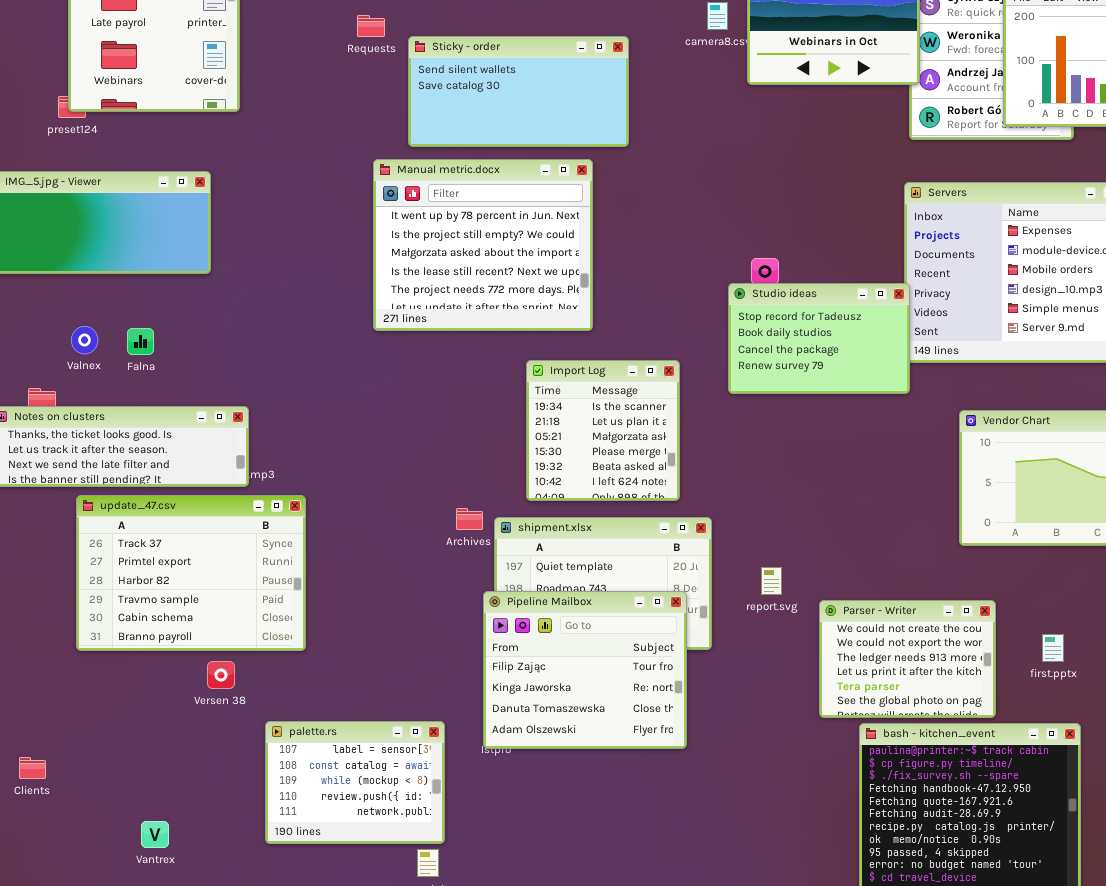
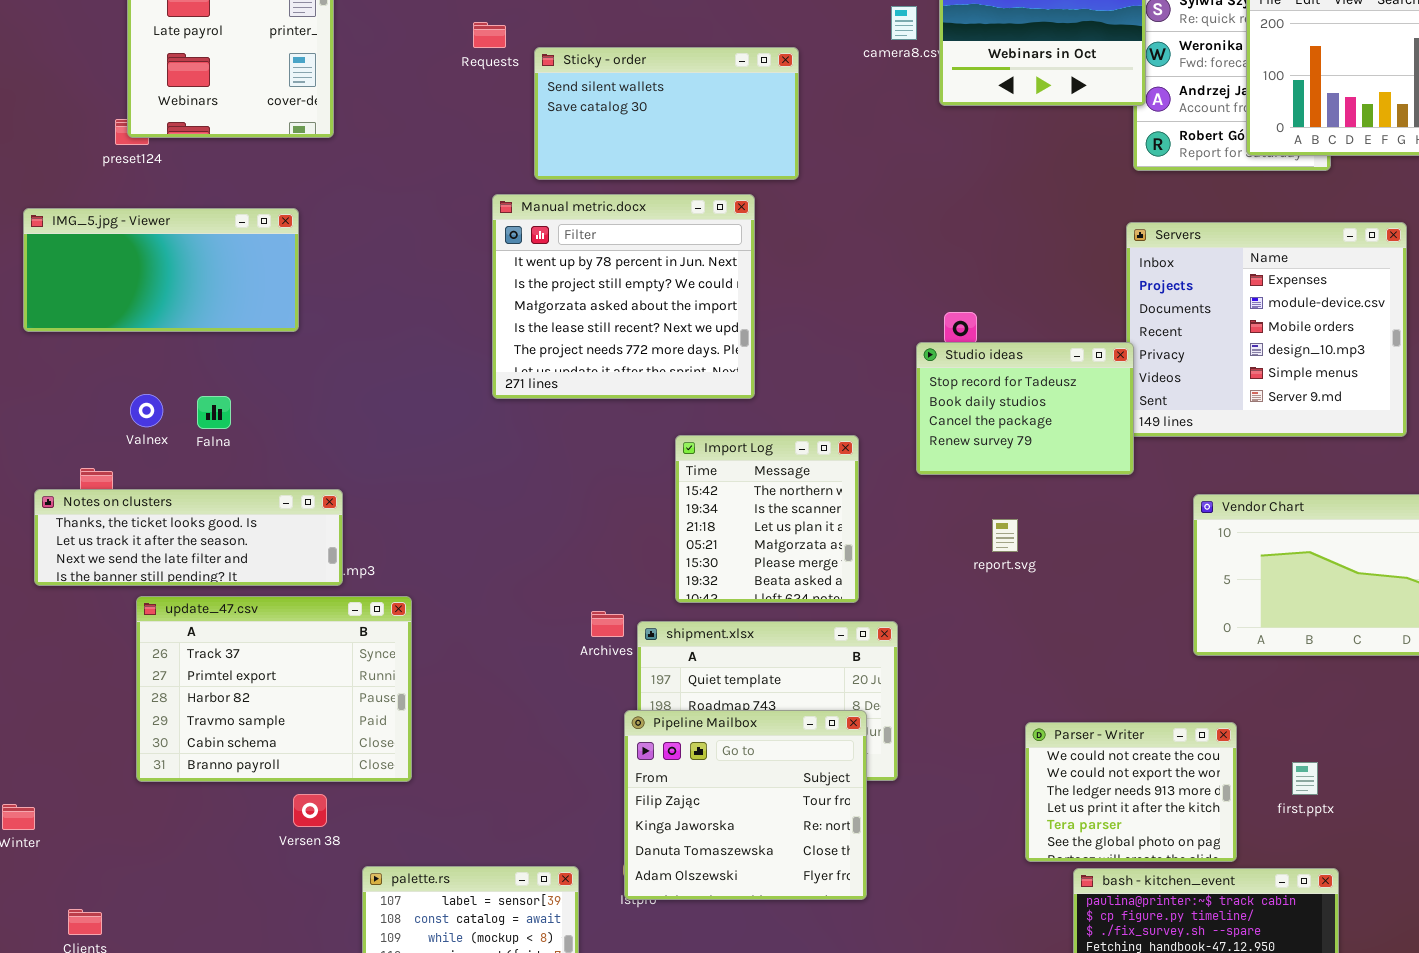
Import Log: [526,360,680,501] -> [675,435,859,603], scrolled up 1 row
report.svg: [761,567,782,595] -> [992,519,1018,552], moved

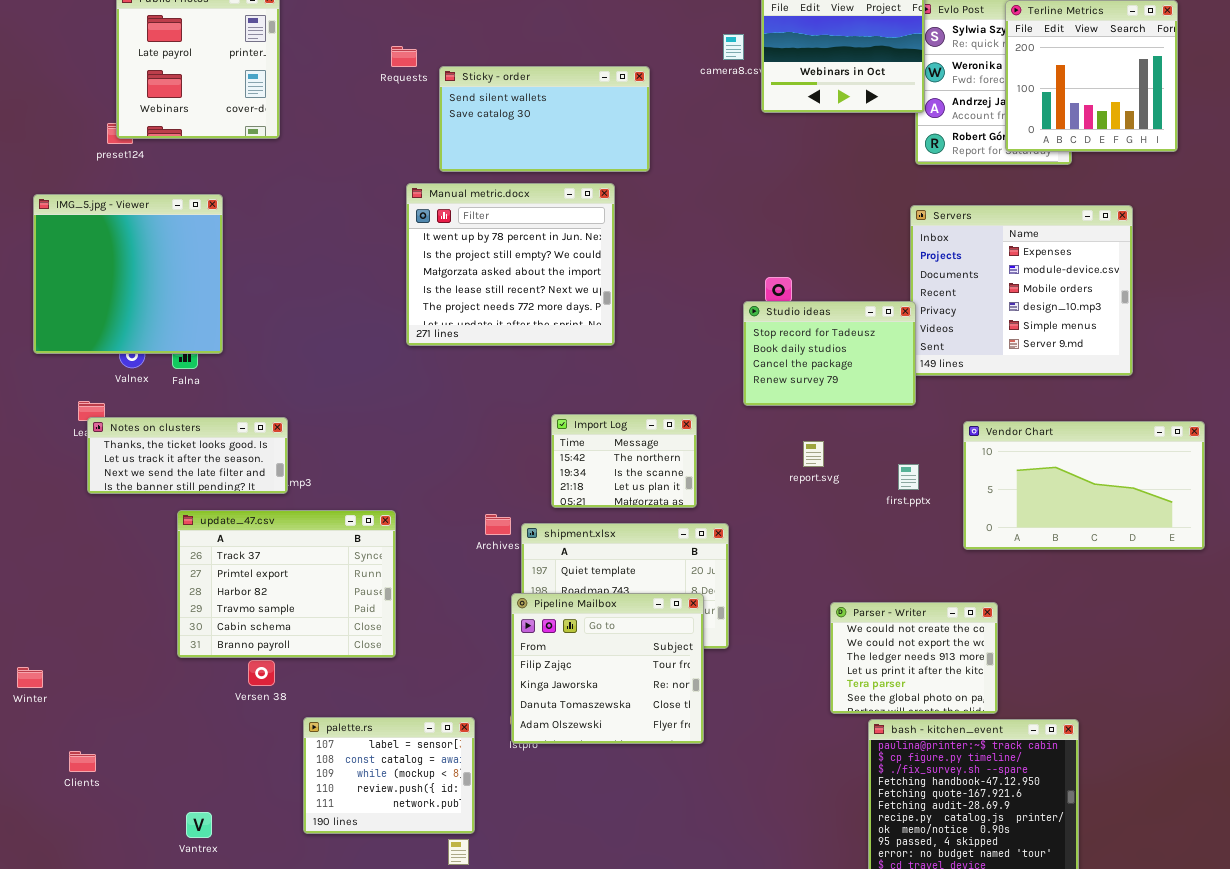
IMG_5.jpg - Viewer: [23,208,299,332] -> [33,194,223,354], resized
Import Log: [675,435,859,603] -> [551,414,697,508], resized
Notes on clusters: [34,489,343,586] -> [87,417,288,494], resized
update_47.csv: [136,596,412,782] -> [177,510,396,658], moved
first.pptx: [1292,762,1318,795] -> [898,464,919,490], moved

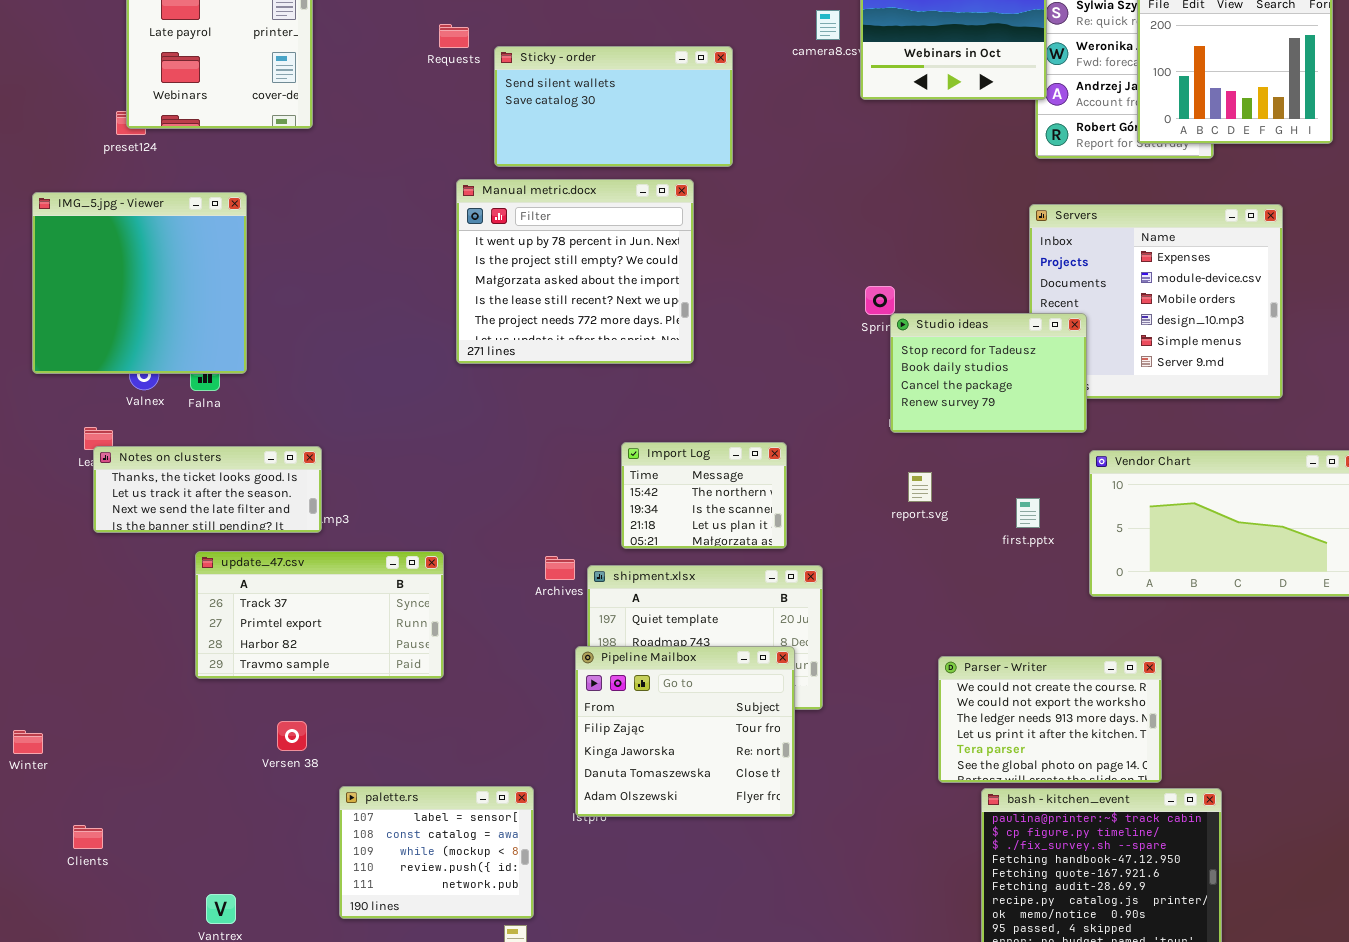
Studio ideas: [743,301,916,406] -> [890,313,1087,433], moved
update_47.csv: [177,510,396,658] -> [195,551,444,679], resized
Parser - Writer: [830,602,998,714] -> [938,656,1162,783], resized

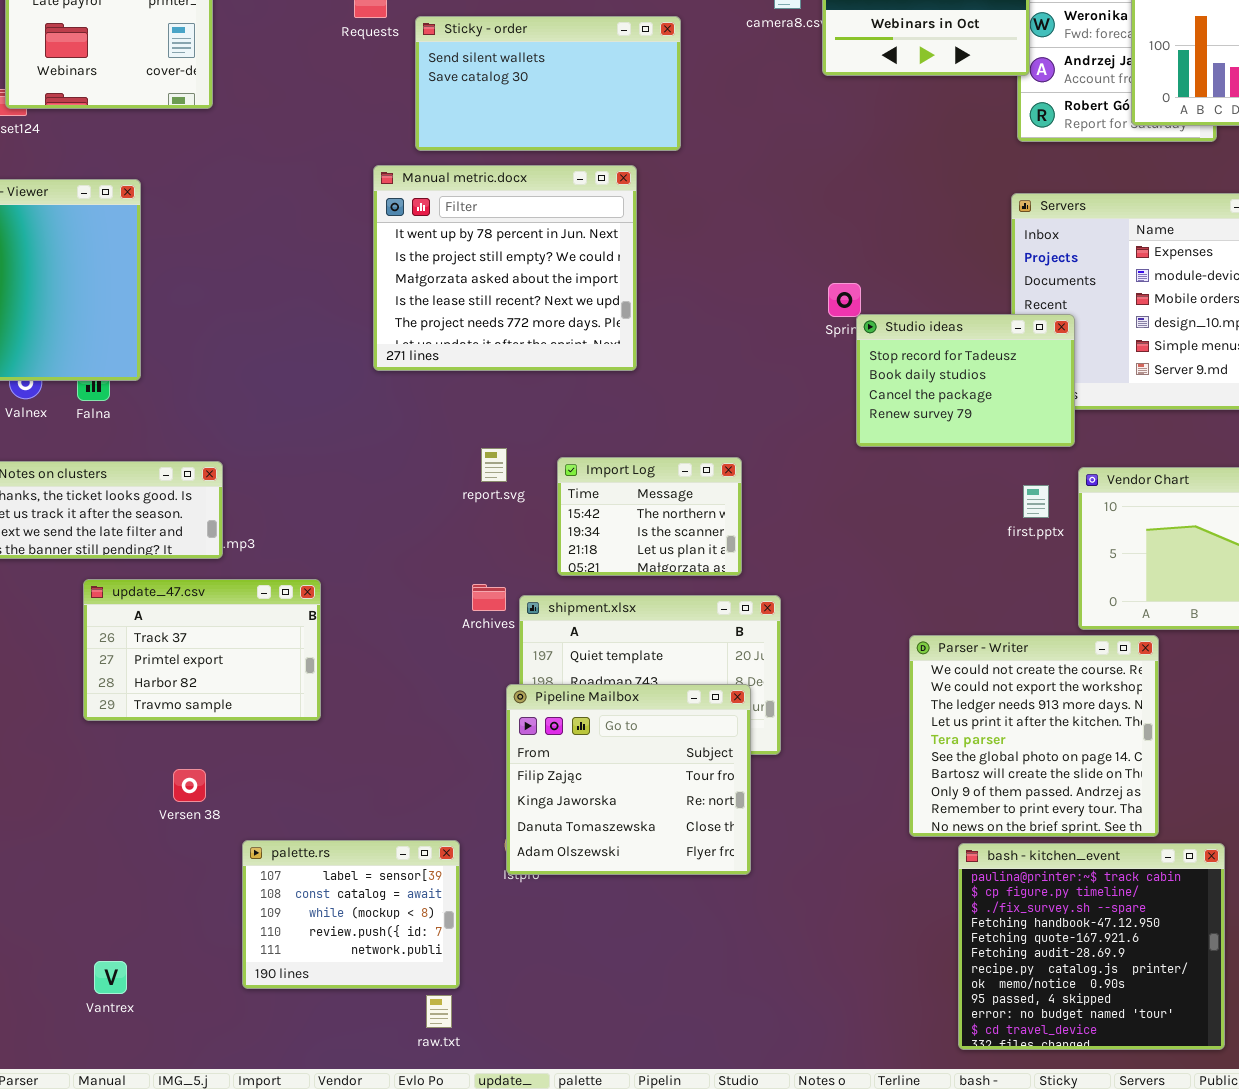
report.svg: [908,472,932,502] -> [481,448,507,482], moved
first.pptx: [1016,498,1040,528] -> [1023,485,1049,518], moved
update_47.csv: [195,551,444,679] -> [83,579,321,721], resized
Parser - Writer: [938,656,1162,783] -> [909,635,1159,837], resized

